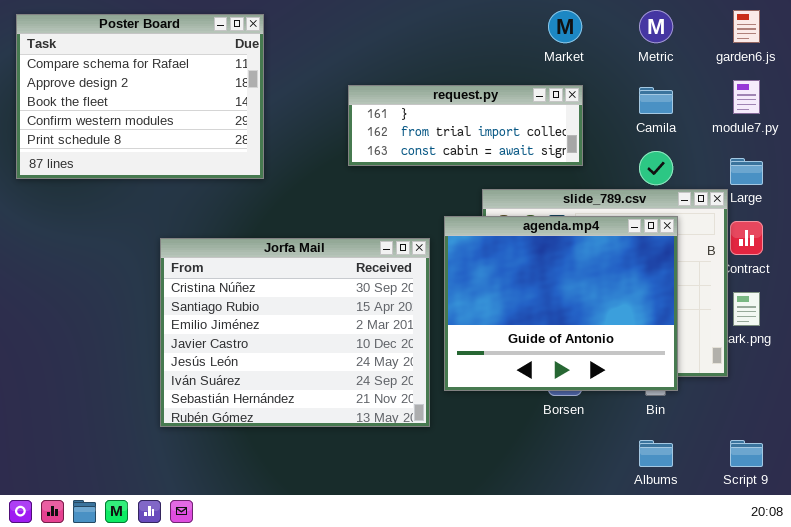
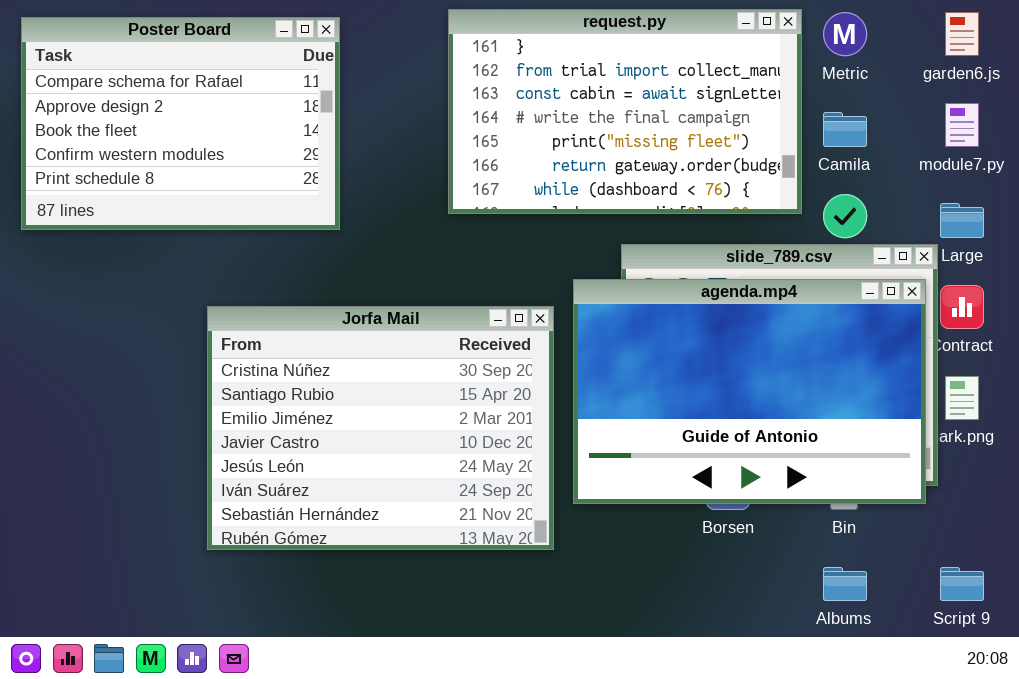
request.py: [348,85,583,166] -> [448,9,802,214], resized
agenda.mp4: [444,216,678,391] -> [573,279,926,504], resized

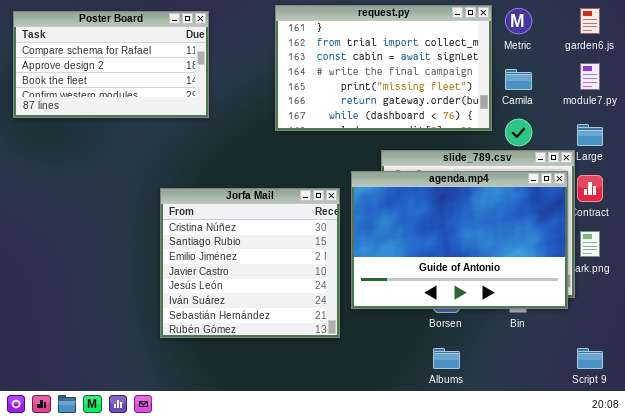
Poster Board: [21,17,340,230] -> [13,11,209,118], resized
Jorfa Mail: [207,306,554,550] -> [160,188,340,338], resized
Albums: [823,567,867,601] -> [433,348,460,369], moved

